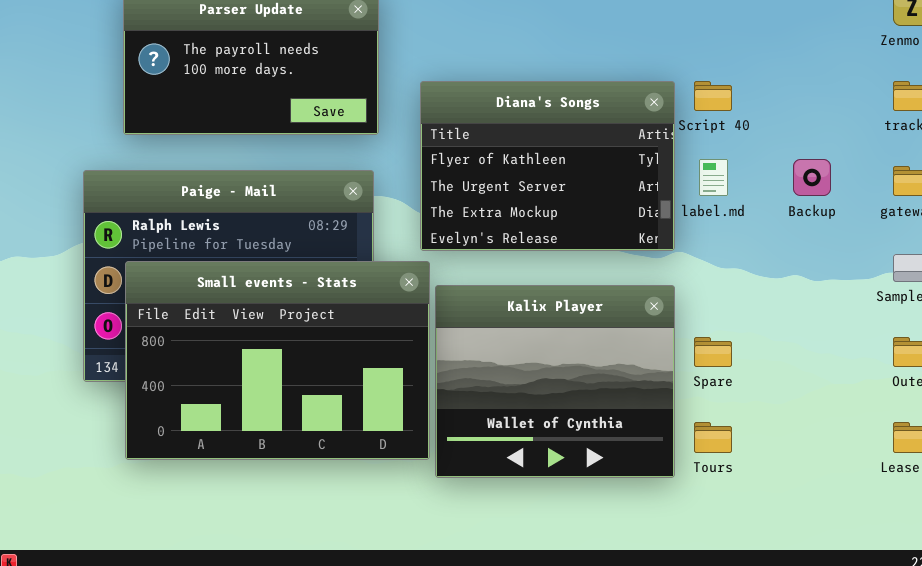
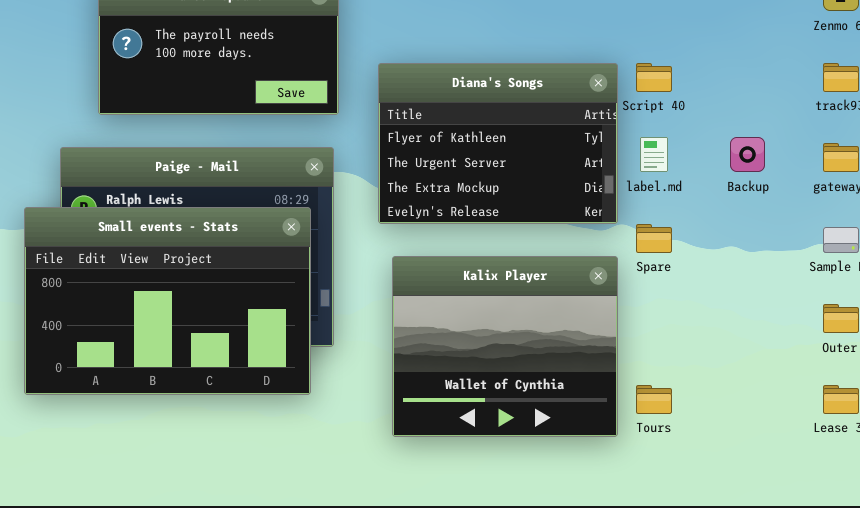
Small events - Stats: [125,261,430,460] -> [24,207,311,395], moved
Spare: [694,337,732,367] -> [636,224,672,253], moved

